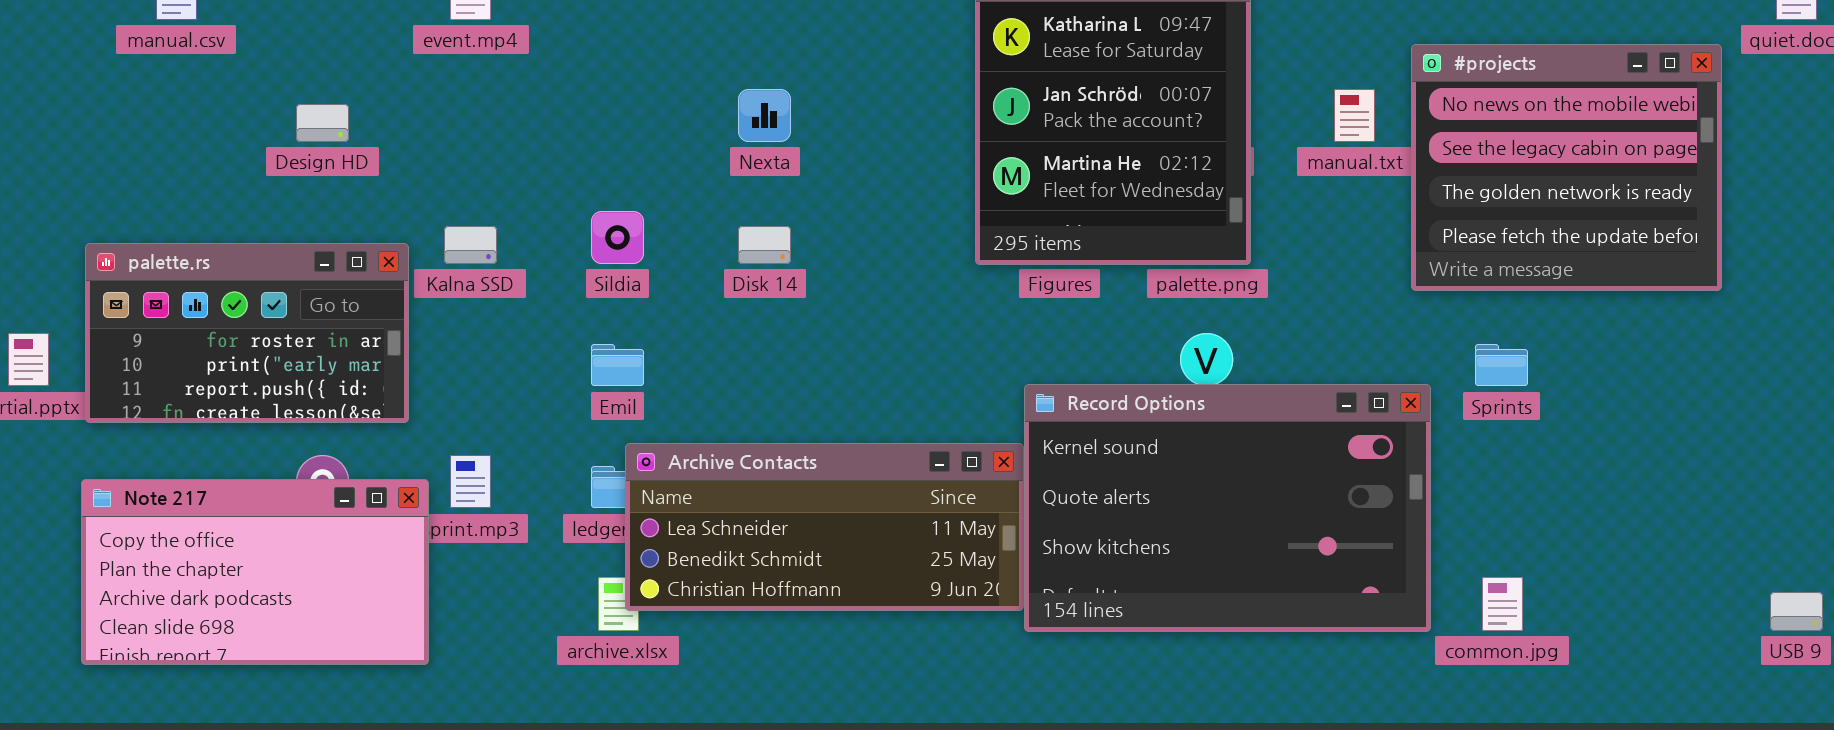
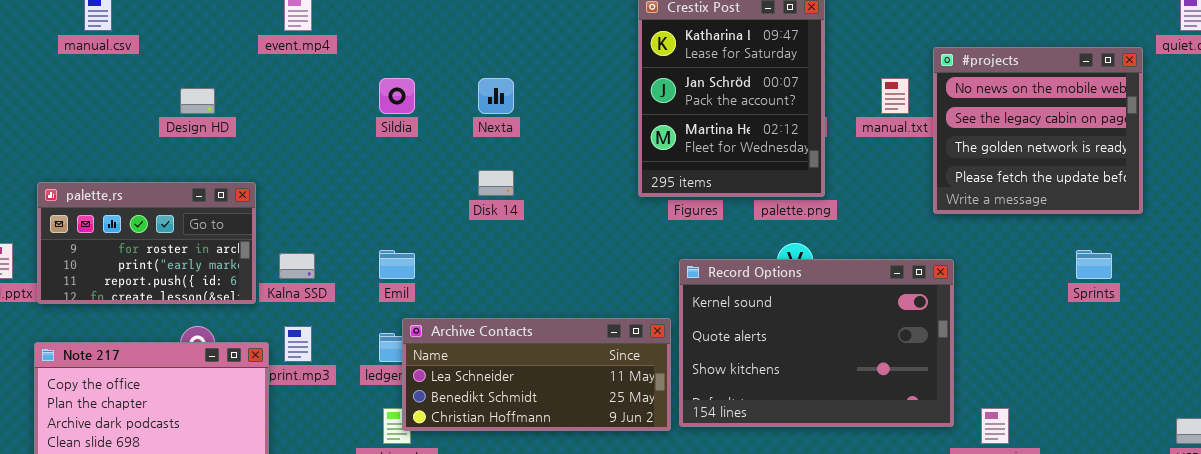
Sildia: [591,211,644,264] -> [379,78,415,114], moved
Kalna SSD: [444,226,497,264] -> [279,253,315,279], moved
Sprints: [1475,344,1528,386] -> [1076,250,1112,279], moved
Record Options: [1024,384,1431,632] -> [679,259,954,427], moved

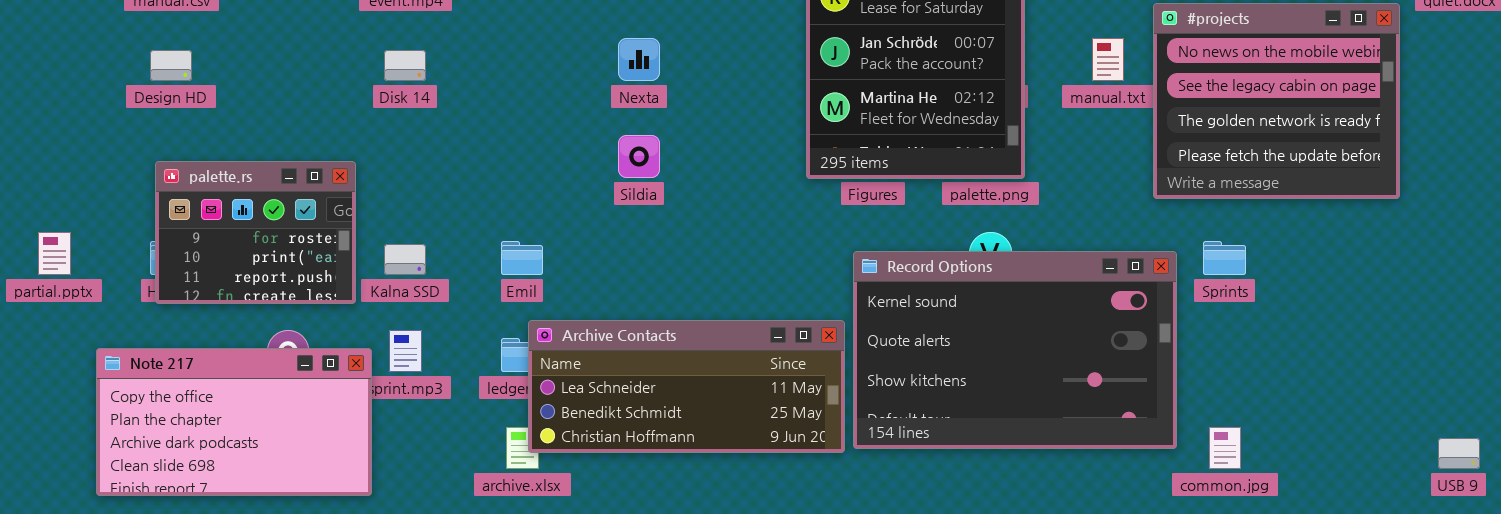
Sildia: [379,78,415,114] -> [618,135,660,178], moved
Design HD: [180,88,215,114] -> [150,50,192,81], moved
Disk 14: [478,170,514,196] -> [384,50,426,81], moved
palette.rs: [37,182,256,304] -> [155,161,356,304], resized
Sprints: [1076,250,1112,279] -> [1203,241,1246,275], moved

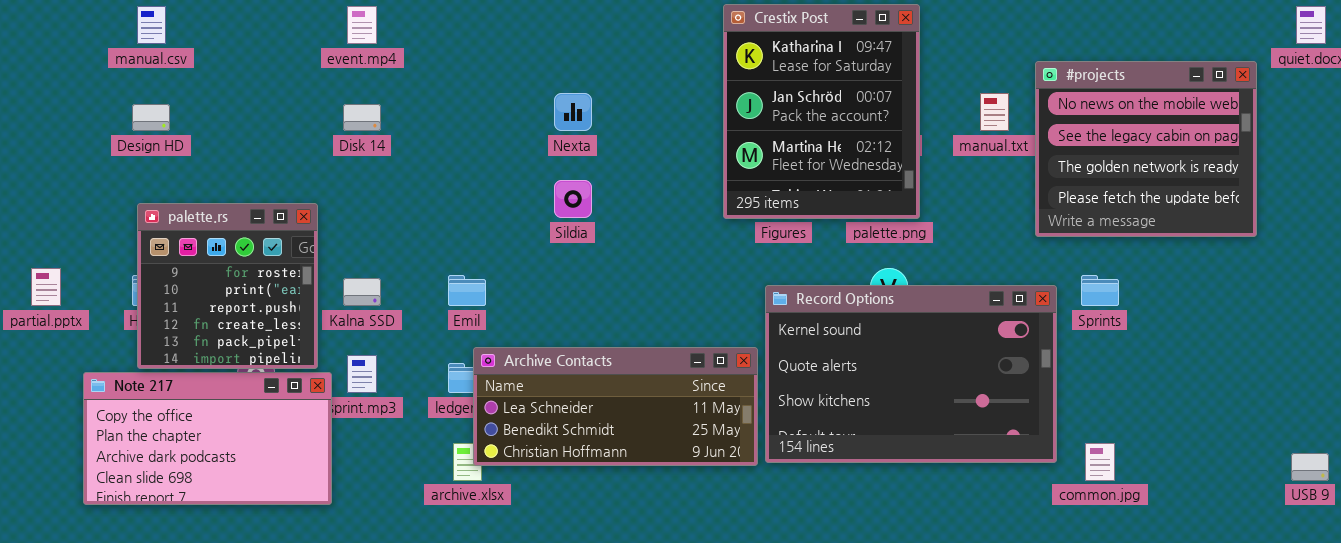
palette.rs: [155,161,356,304] -> [137,203,318,369], resized

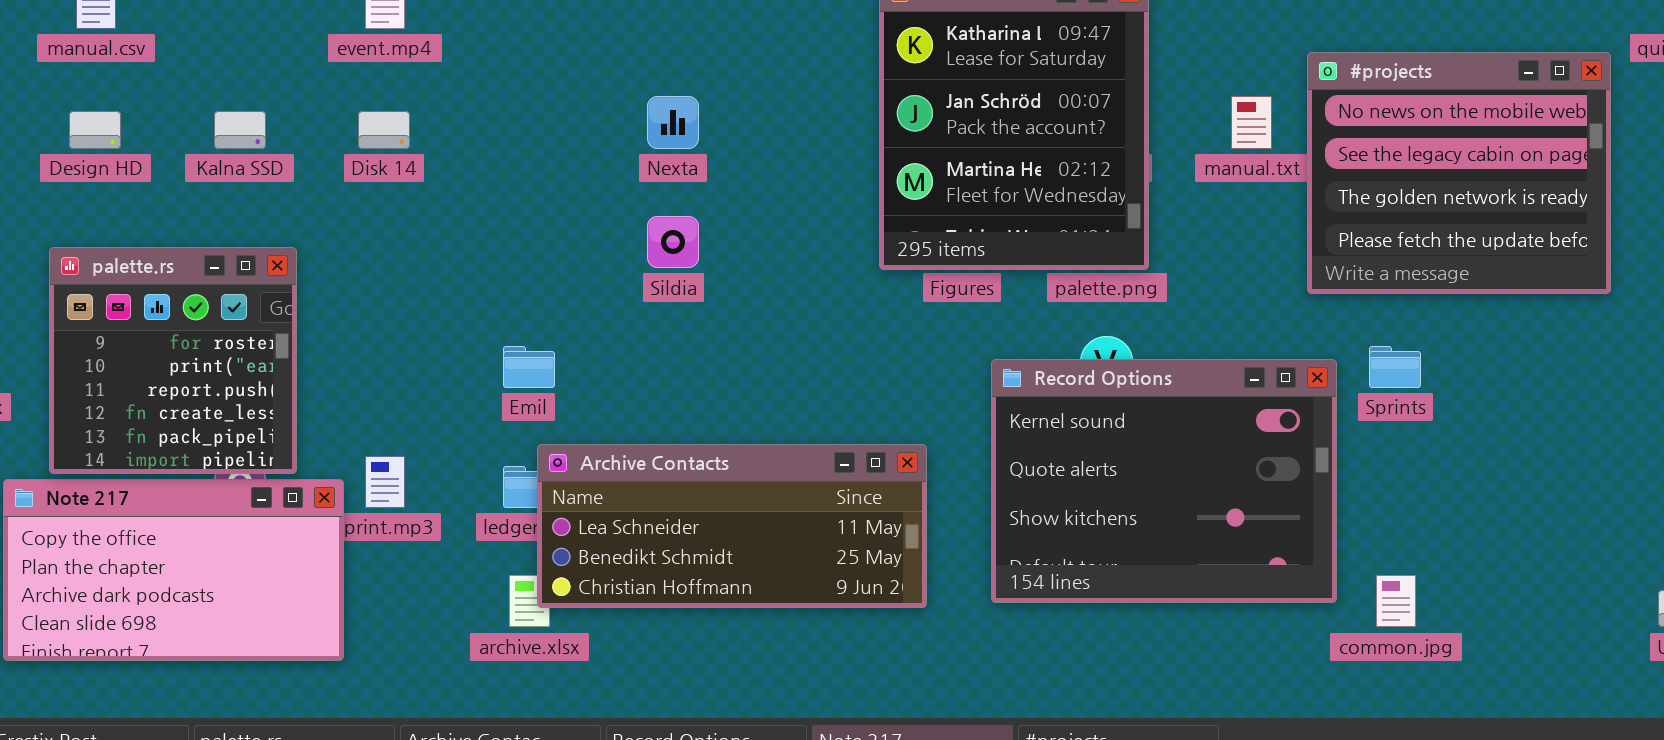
palette.rs: [137,203,318,369] -> [49,247,297,474], moved
Kalna SSD: [343,278,381,306] -> [214,111,266,149], moved
Record Options: [765,285,1057,463] -> [991,359,1337,603], resized

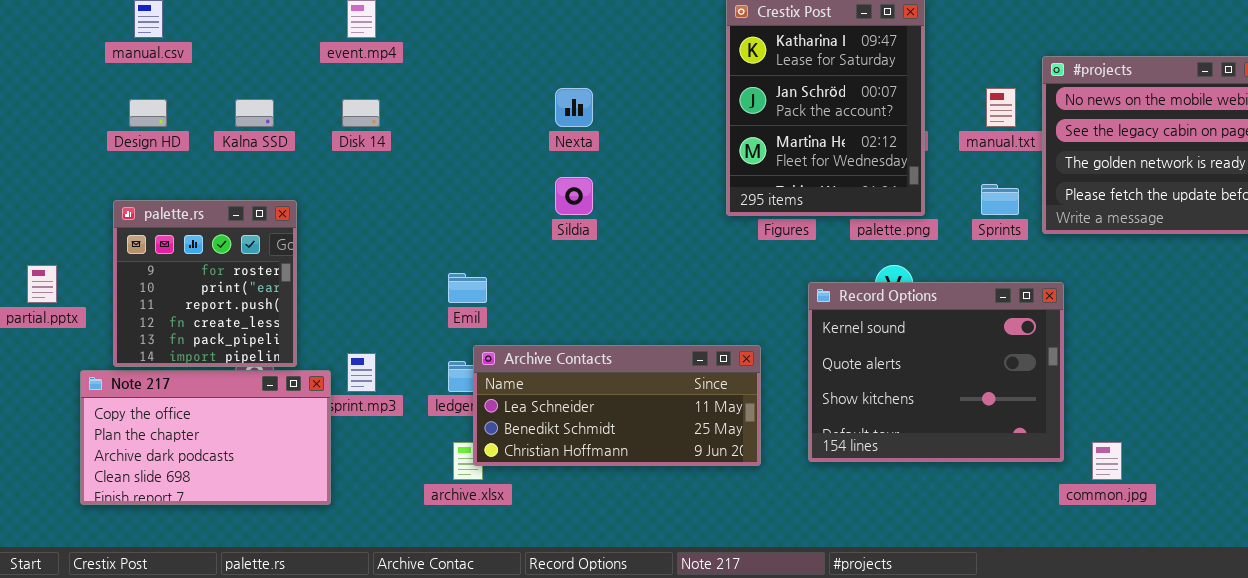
Sprints: [1369,346,1421,388] -> [981,184,1019,215], moved

